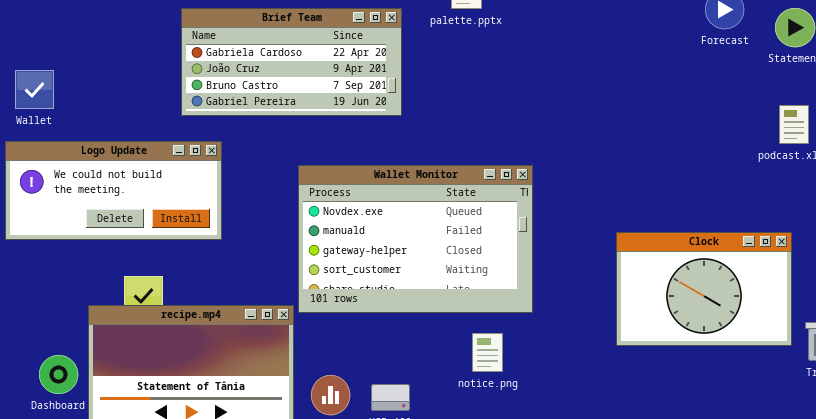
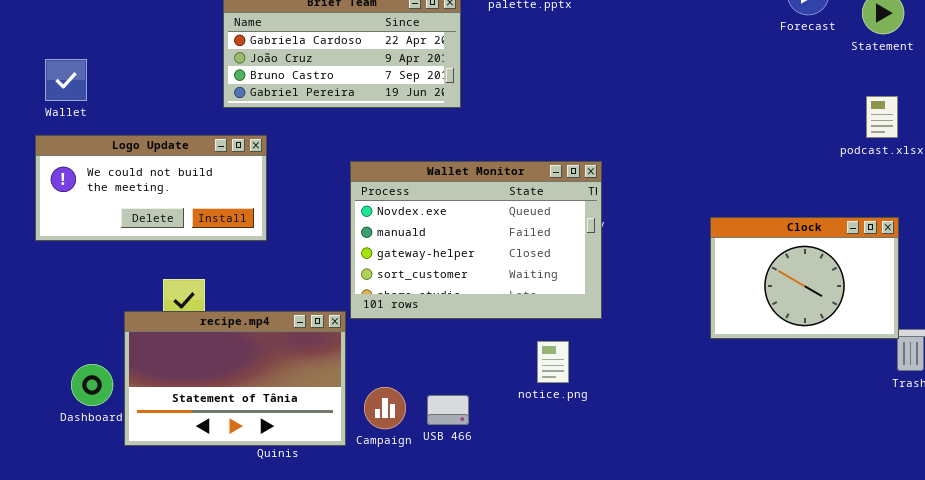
Clock: [616,232,792,346] -> [710,217,899,339], moved

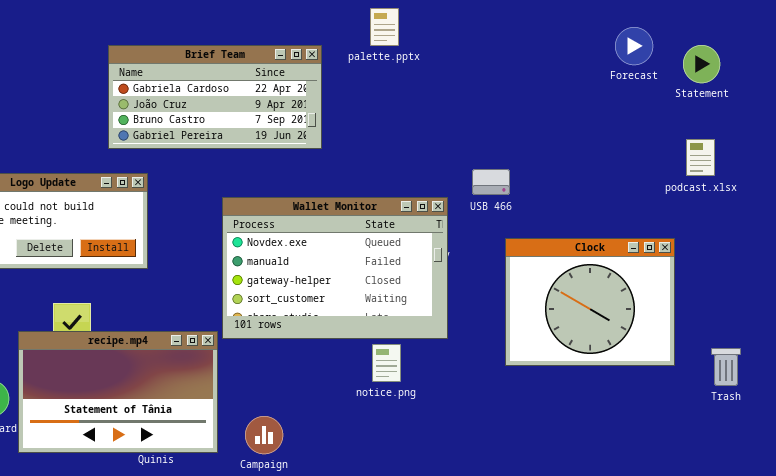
Clock: [710,217,899,339] -> [505,238,675,366], moved, resized
notice.png: [537,341,569,383] -> [372,344,401,382], moved
Campaign: [364,387,406,429] -> [245,416,283,454], moved
USB 466: [427,395,469,425] -> [472,169,510,195], moved

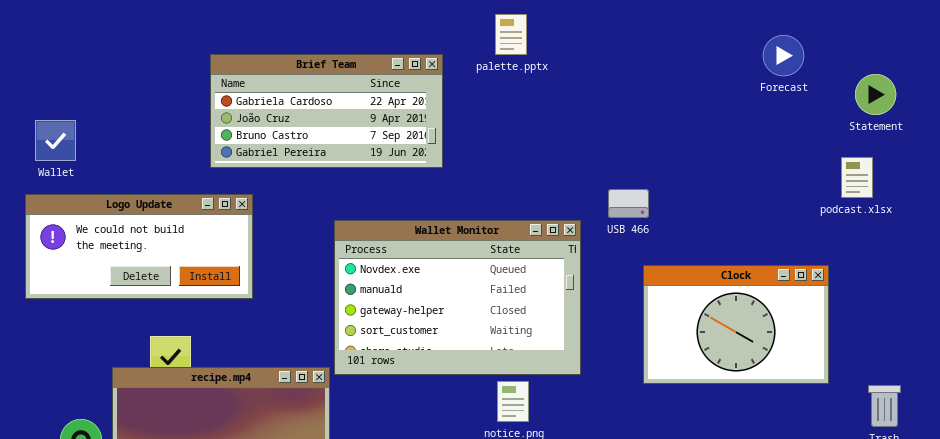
Statement: [683,45,720,83] -> [855,74,896,115], moved
Clock: [505,238,675,366] -> [643,265,829,384], resized

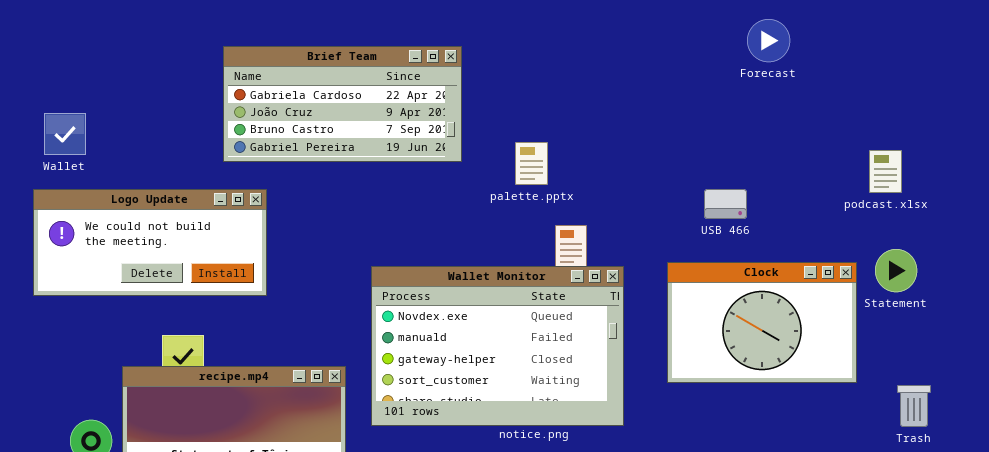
palette.pptx: [495,14,527,55] -> [515,142,548,185], moved
Forecast: [763,35,804,76] -> [747,19,790,62], moved
Statement: [855,74,896,115] -> [875,249,917,292], moved
USB 466: [608,189,649,218] -> [704,189,747,219], moved
Wallet Monitor: [334,220,581,375] -> [371,266,624,426], moved

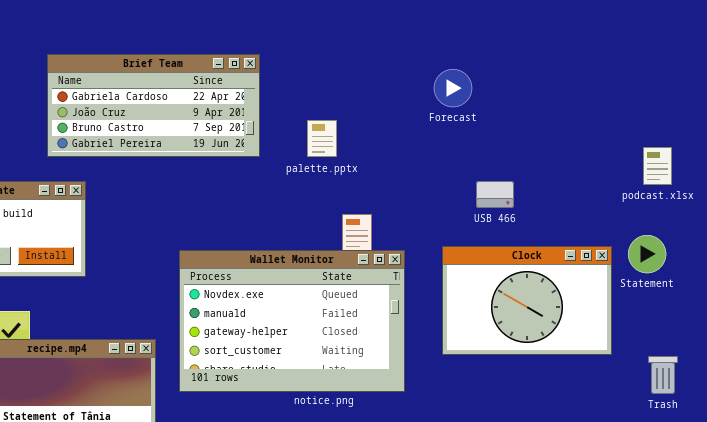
Forecast: [747,19,790,62] -> [434,69,472,107], moved
palette.pptx: [515,142,548,185] -> [307,120,337,157], moved
podcast.xlsx: [869,150,902,193] -> [643,147,672,185], moved

